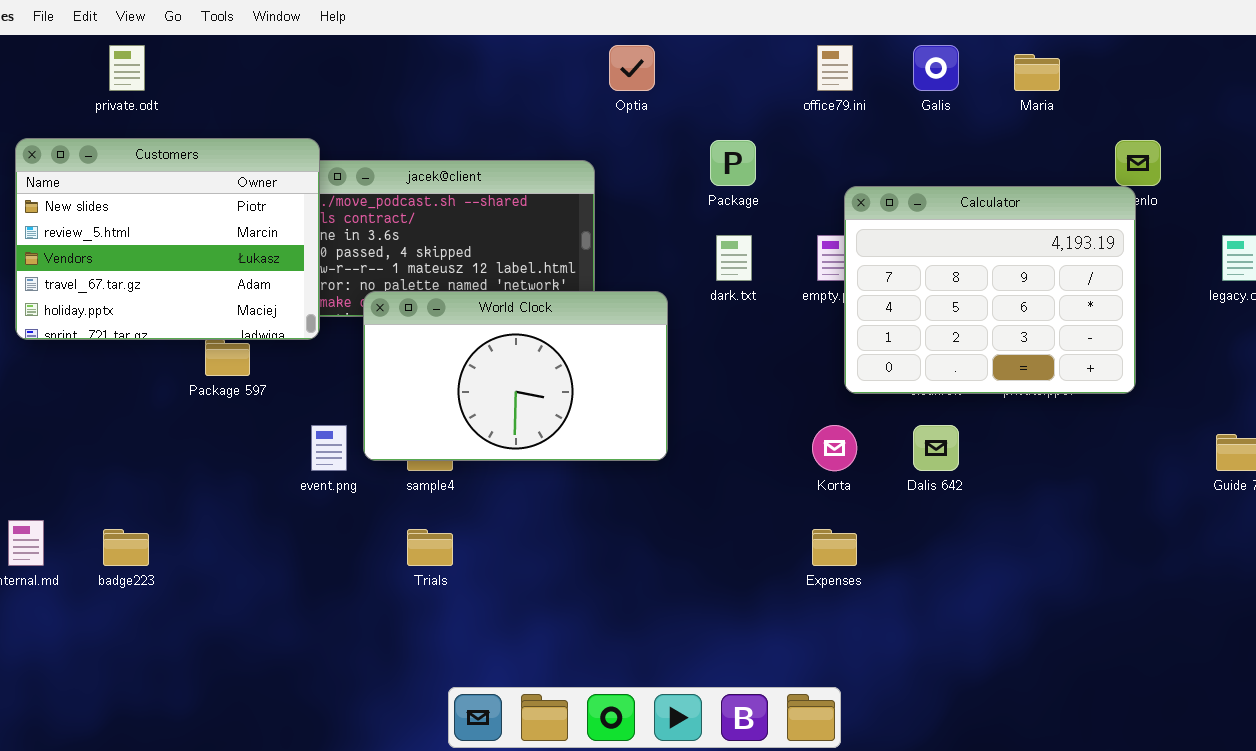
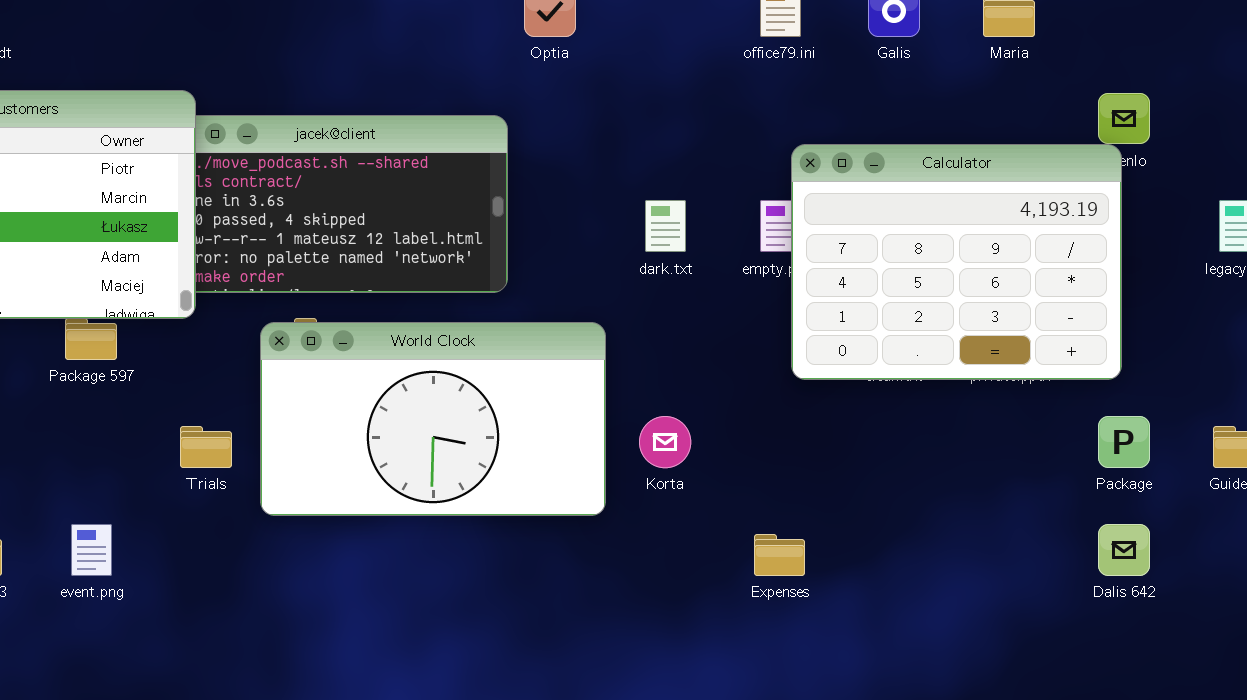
Package: [710,140,756,186] -> [1098,416,1150,468], moved
World Clock: [363,291,668,461] -> [260,322,606,516], moved
event.png: [311,425,347,471] -> [71,524,112,576], moved
Korta: [812,425,857,471] -> [639,416,691,468], moved
Dalis 642: [913,425,959,471] -> [1098,524,1150,576], moved
Trials: [407,529,453,566] -> [180,426,232,468], moved

